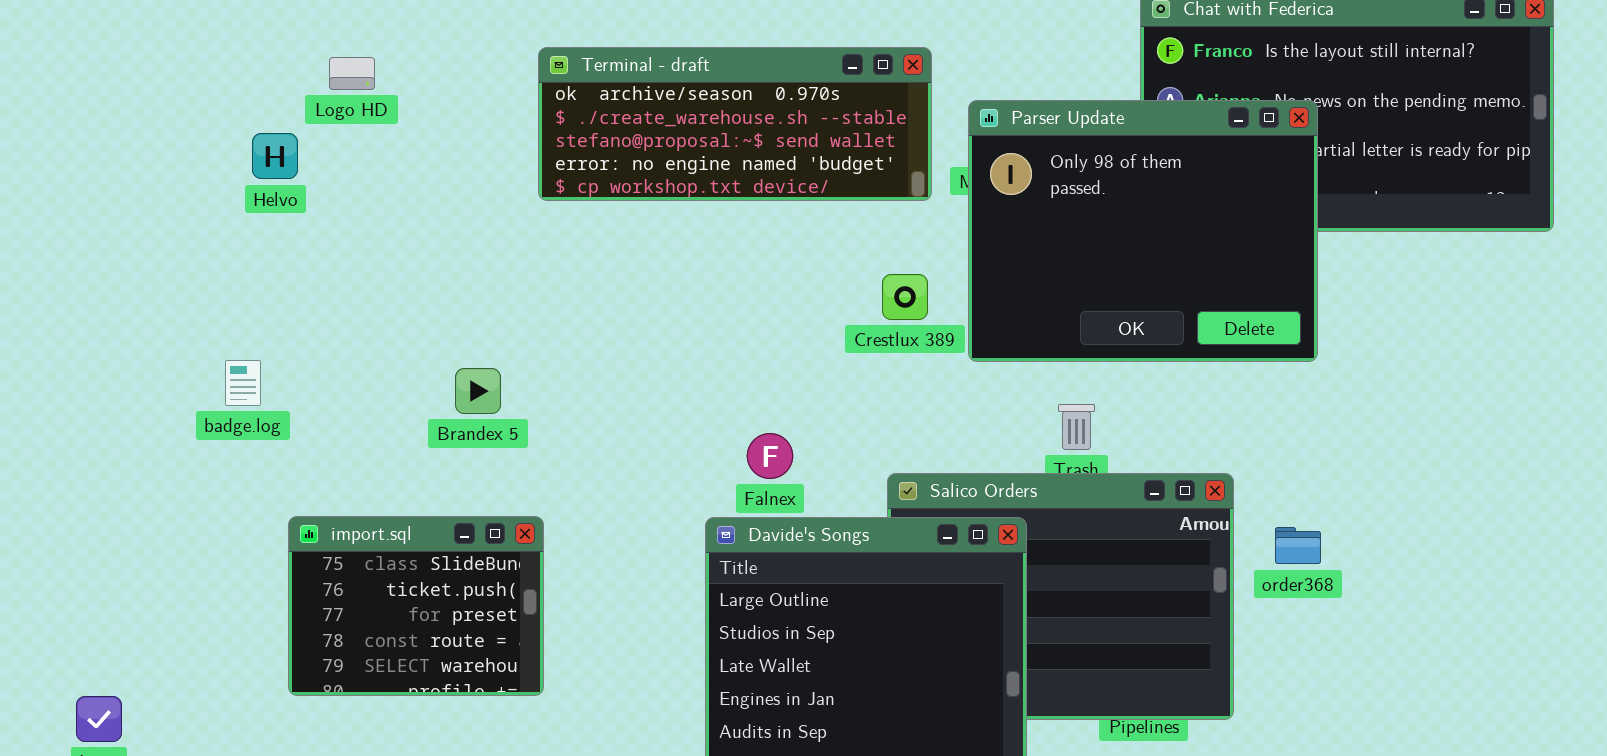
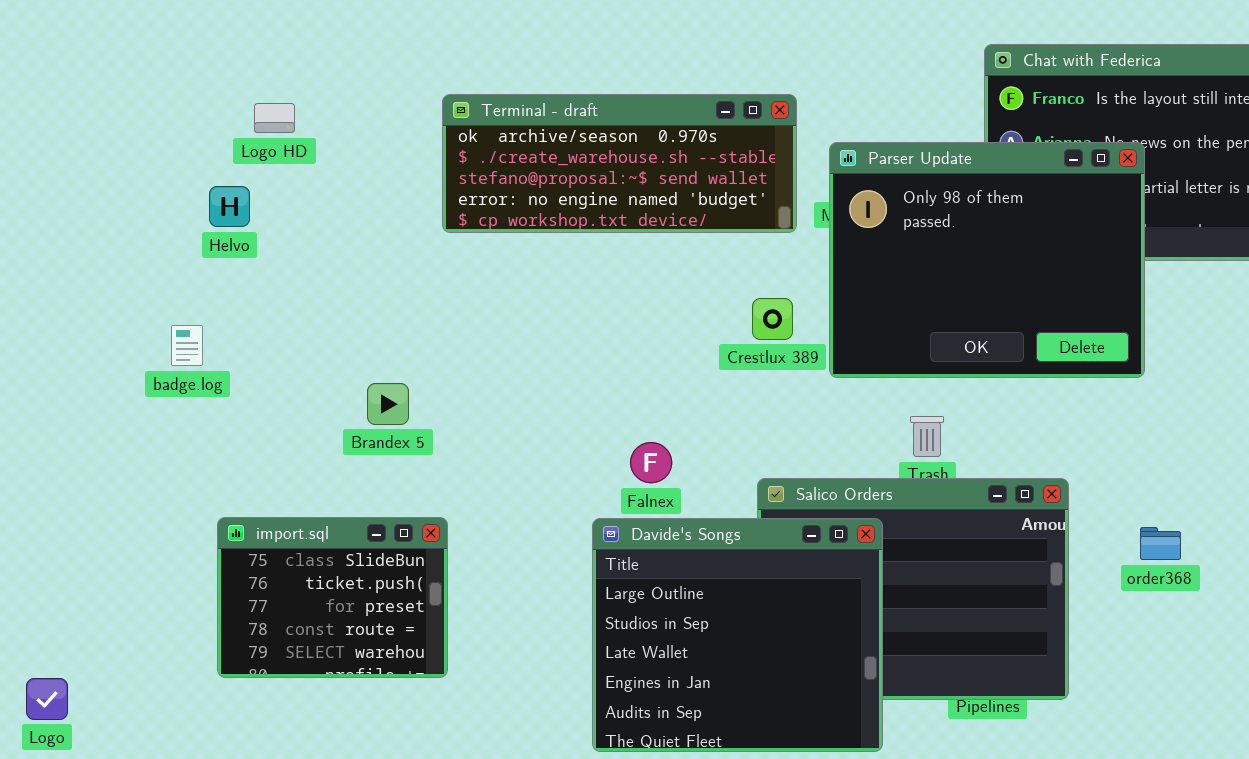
Helvo: [252,133,298,179] -> [209,186,250,227], moved
badge.log: [225,360,261,406] -> [171,325,203,366], moved
order368: [1275,527,1321,564] -> [1140,527,1181,560], moved

